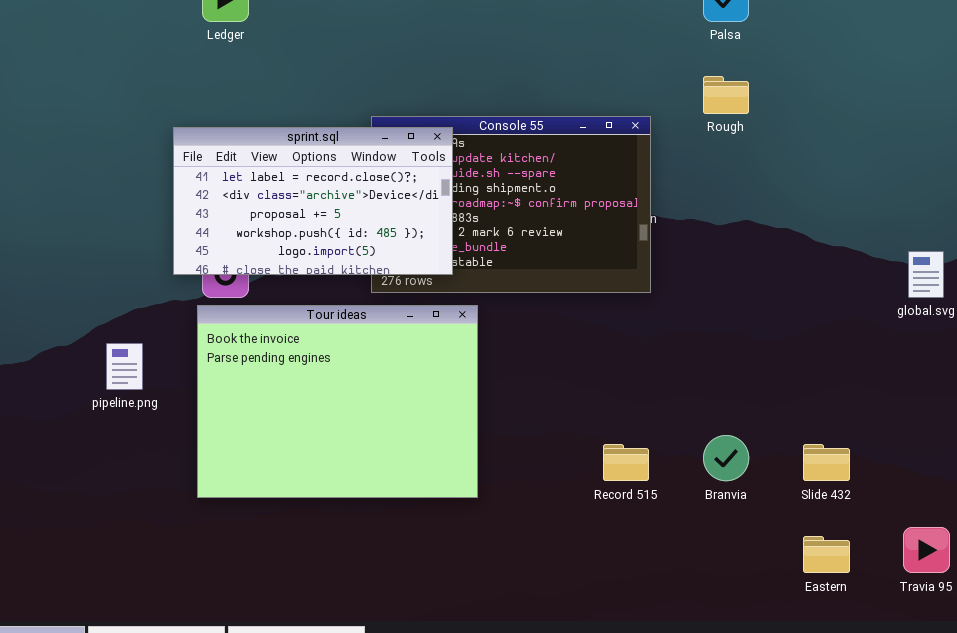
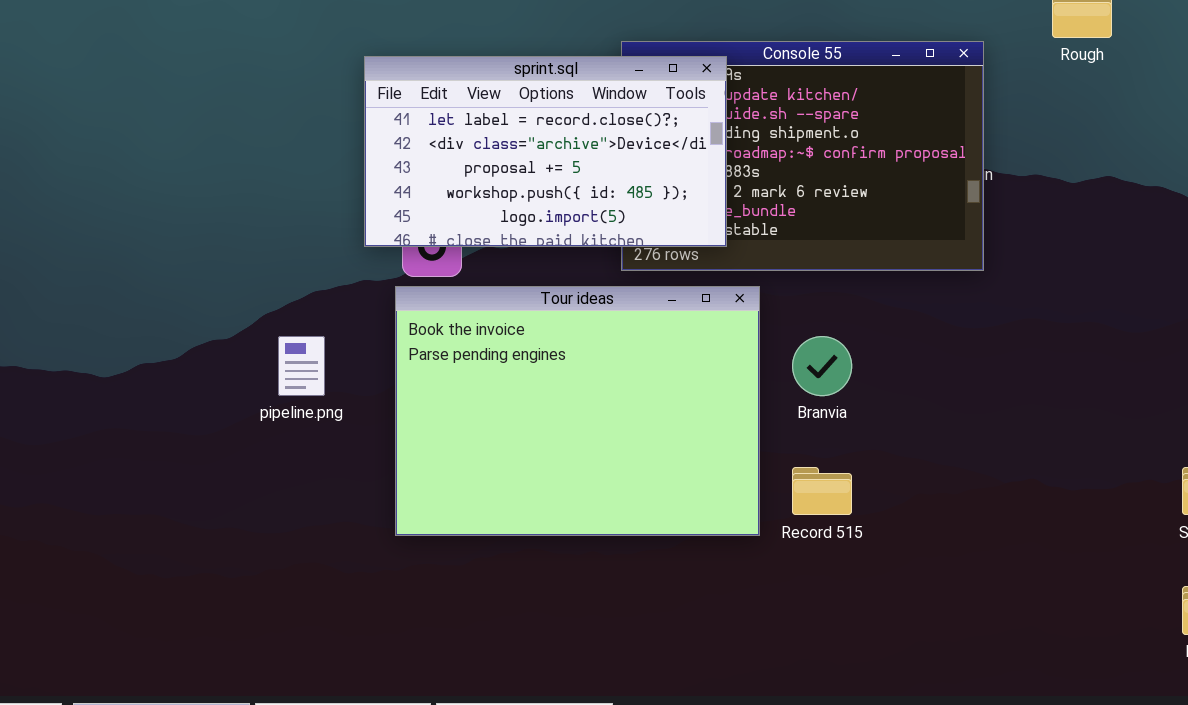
Branvia: [703,435,749,481] -> [792,336,852,396], moved
Record 515: [603,444,649,481] -> [792,467,852,515], moved

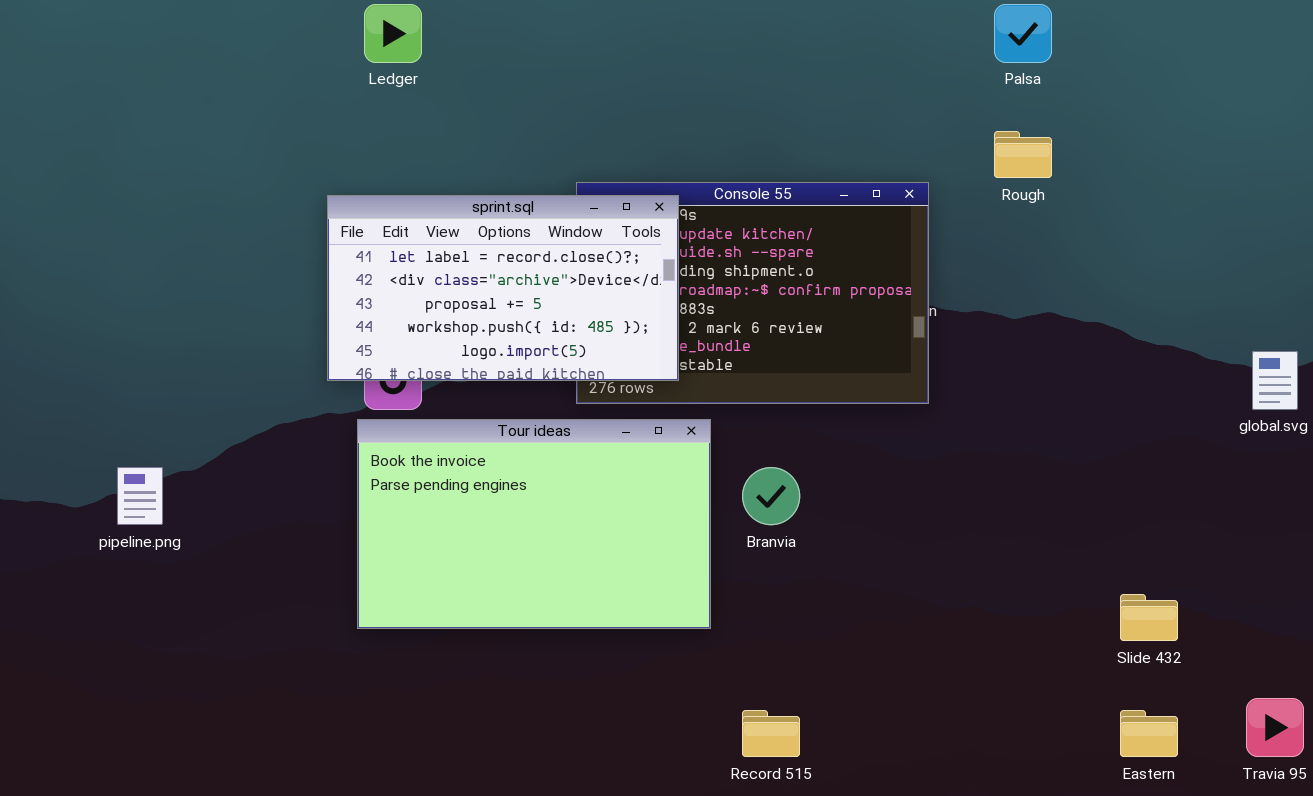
Tour ideas: [395,286,760,536] -> [357,419,711,629], resized
pipeline.png: [278,336,325,396] -> [117,467,163,525], moved
Record 515: [792,467,852,515] -> [742,710,800,757], moved

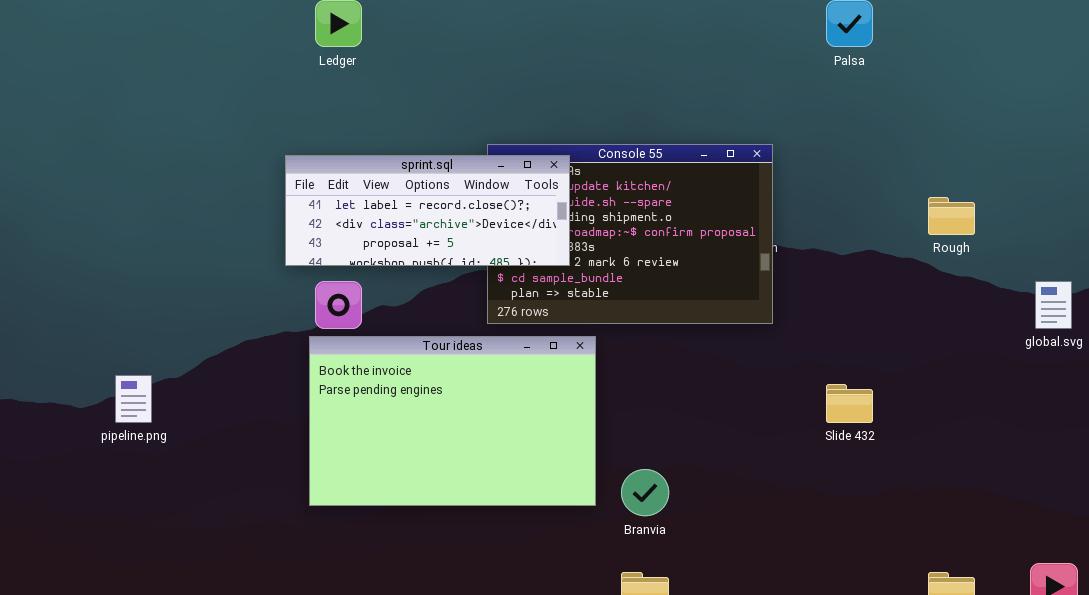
Rough: [994,131,1052,178] -> [928,197,975,235], moved
sprint.sql: [327,195,679,381] -> [285,155,570,266], resized
Branvia: [742,467,800,525] -> [621,469,669,516], moved
Slide 432: [1120,594,1178,641] -> [826,384,873,423], moved

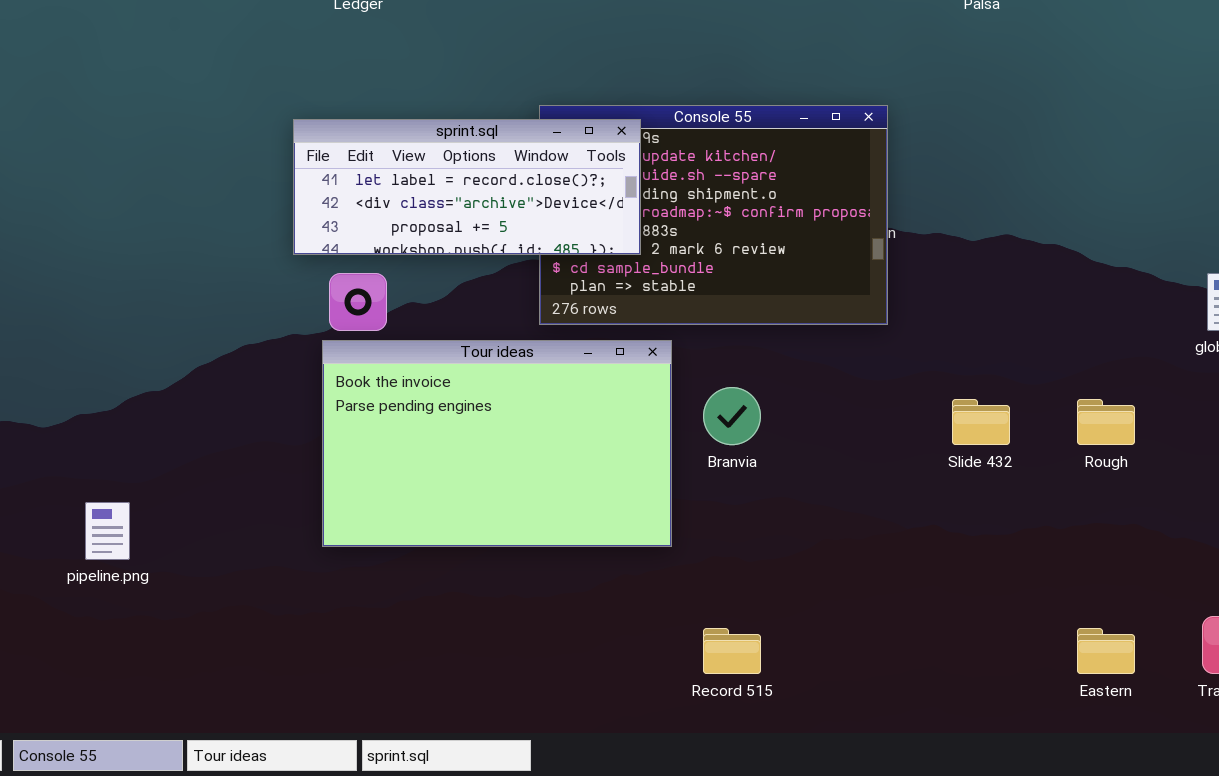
Rough: [928,197,975,235] -> [1077,399,1135,445], moved
pipeline.png: [115,375,152,423] -> [85,502,130,560], moved
Branvia: [621,469,669,516] -> [703,387,761,445], moved

